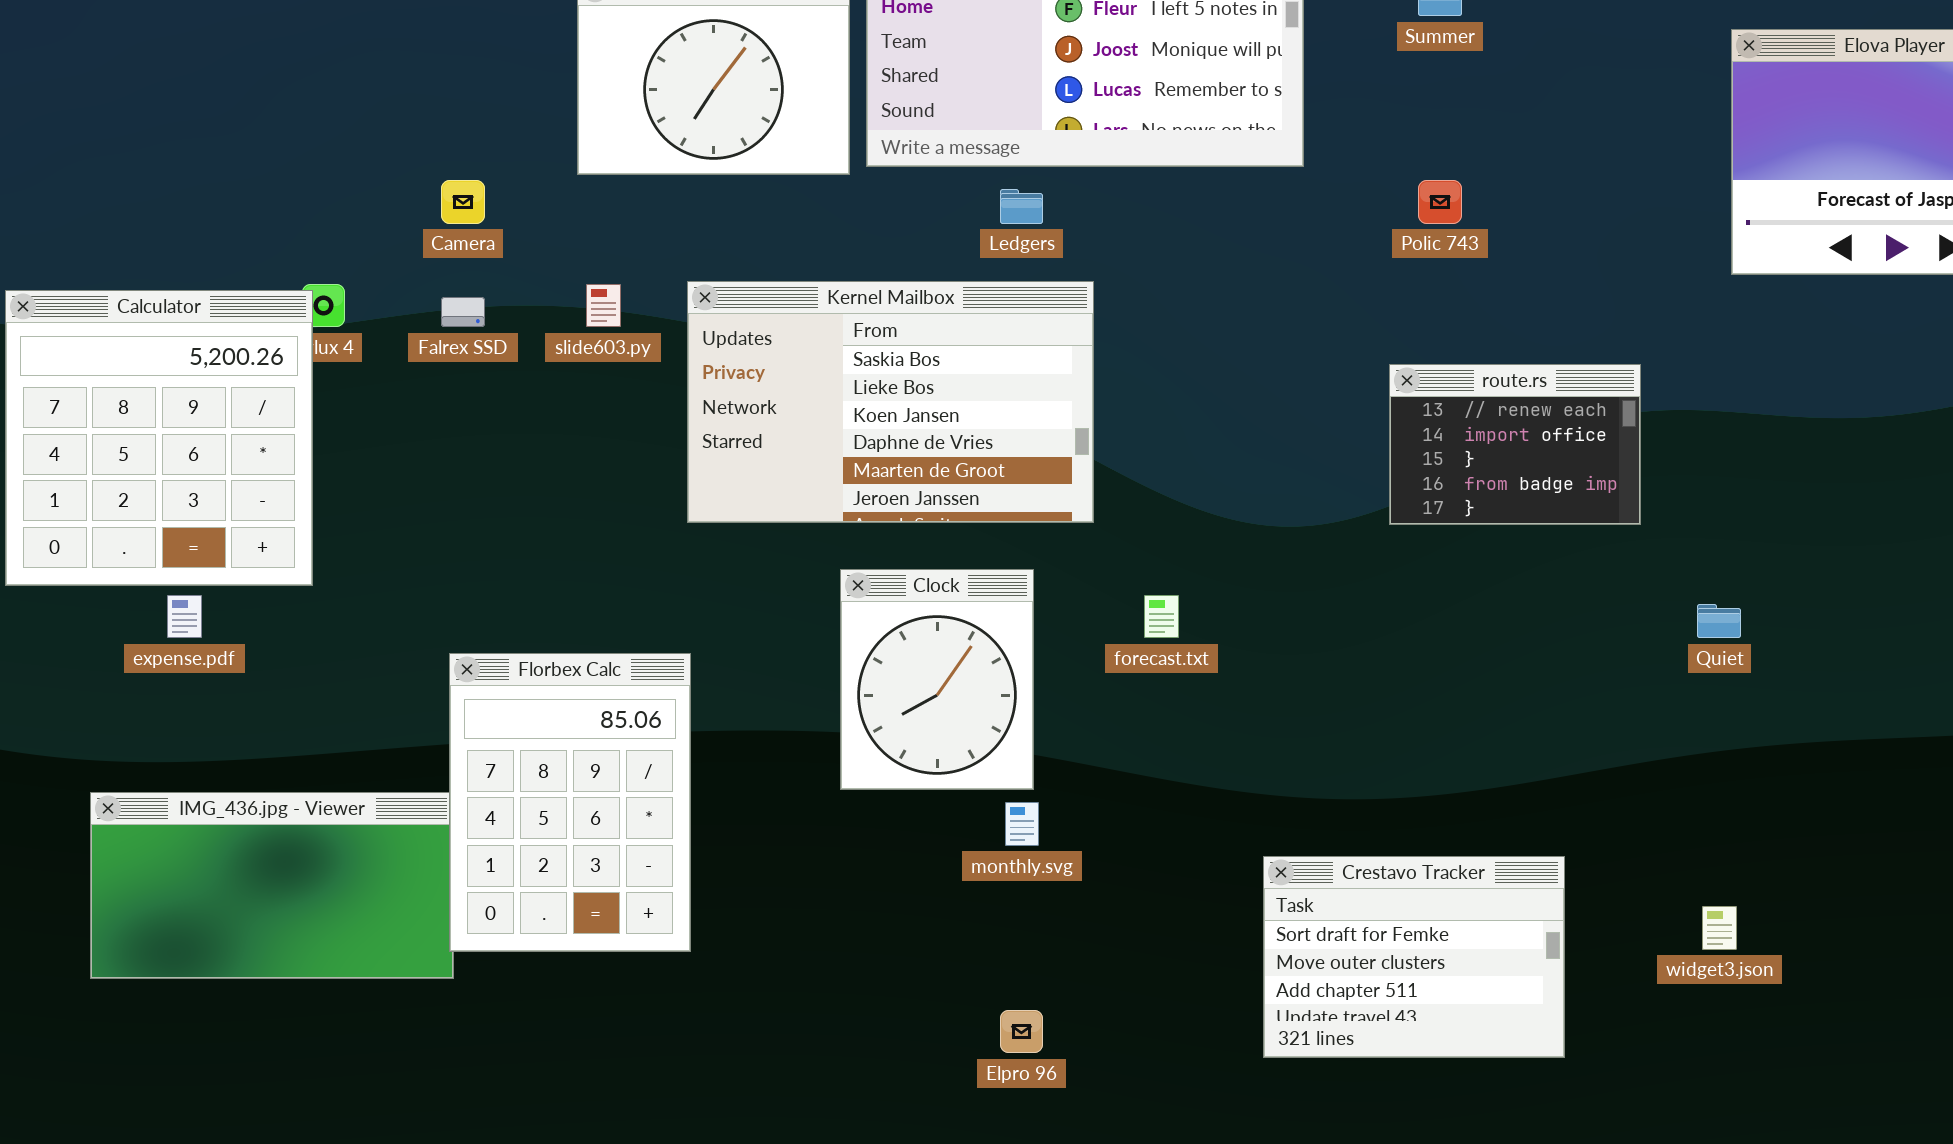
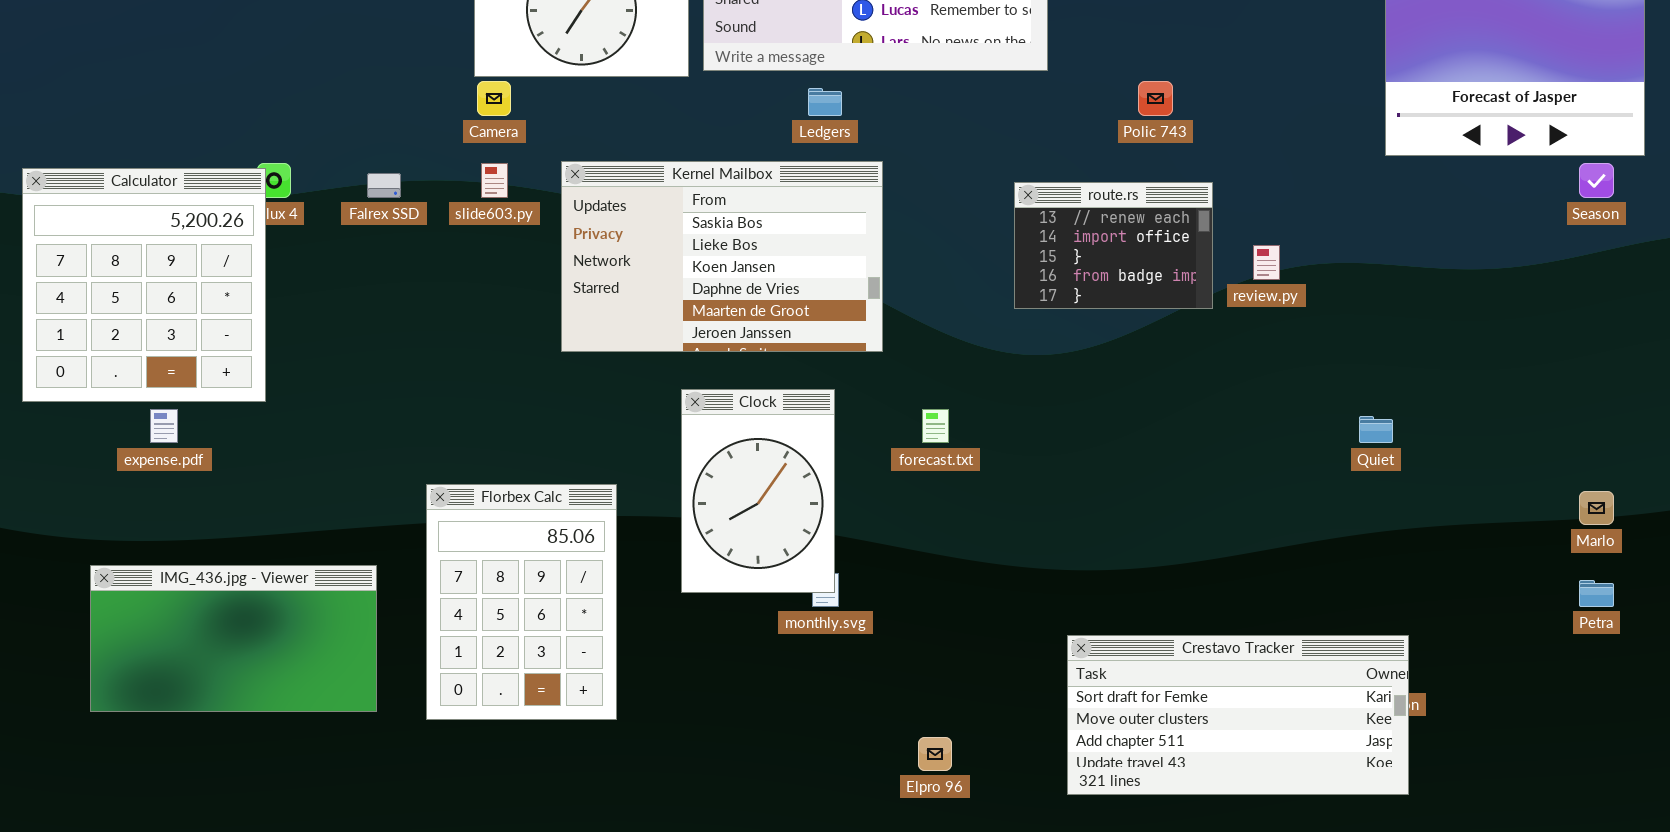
Camera: [441,180,485,224] -> [477,81,511,116], moved
route.rs: [1389,364,1641,525] -> [1014,182,1213,309], moved
Clock: [840,569,1034,790] -> [681,389,835,593], resized
Florbex Calc: [449,653,691,952] -> [426,484,617,720], moved
Crestavo Tracker: [1263,856,1565,1058] -> [1067,635,1409,795], moved, resized
Elpro 96: [1000,1010,1043,1053] -> [918,737,952,771], moved

